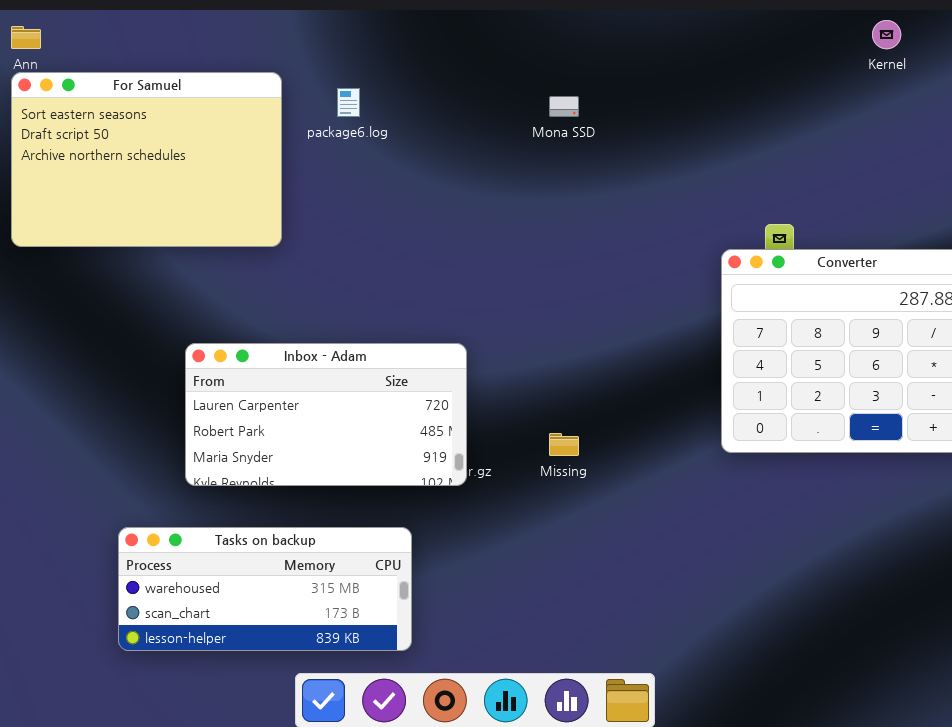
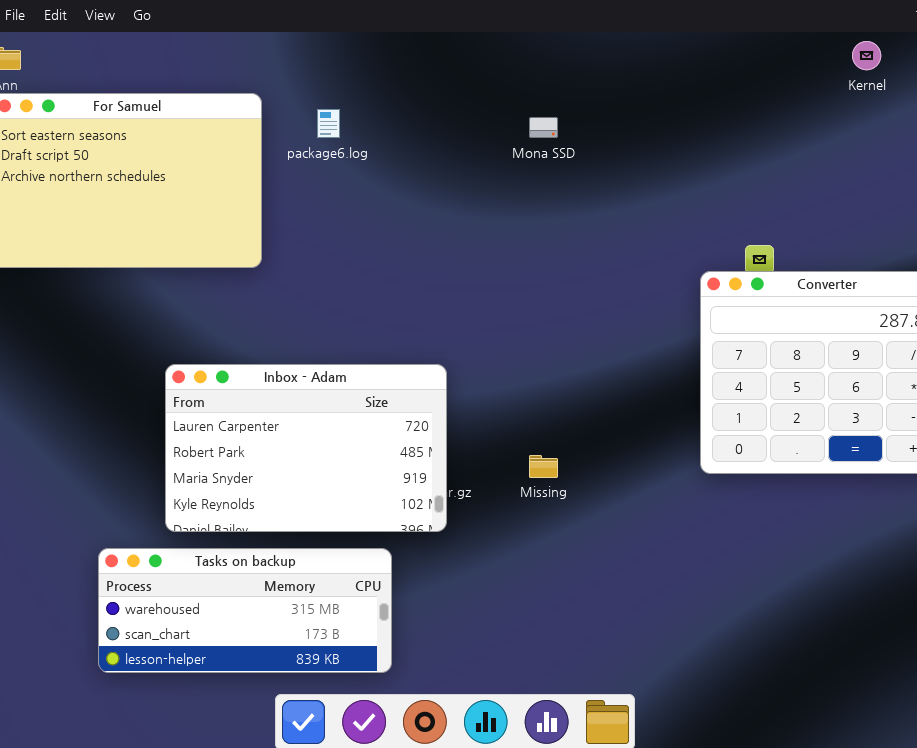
Inbox - Adam: [185,343,467,486] -> [165,364,447,532], resized

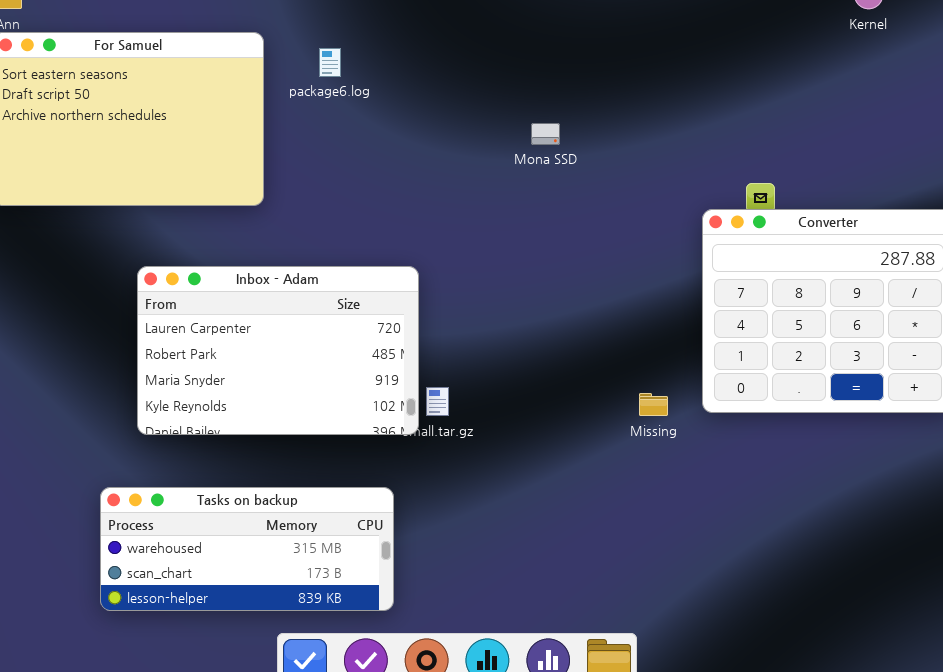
Mona SSD: [529,117,558,138] -> [531,123,560,145], moved
Inbox - Adam: [165,364,447,532] -> [137,266,419,435], moved
Missing: [529,455,558,478] -> [639,393,668,416], moved

